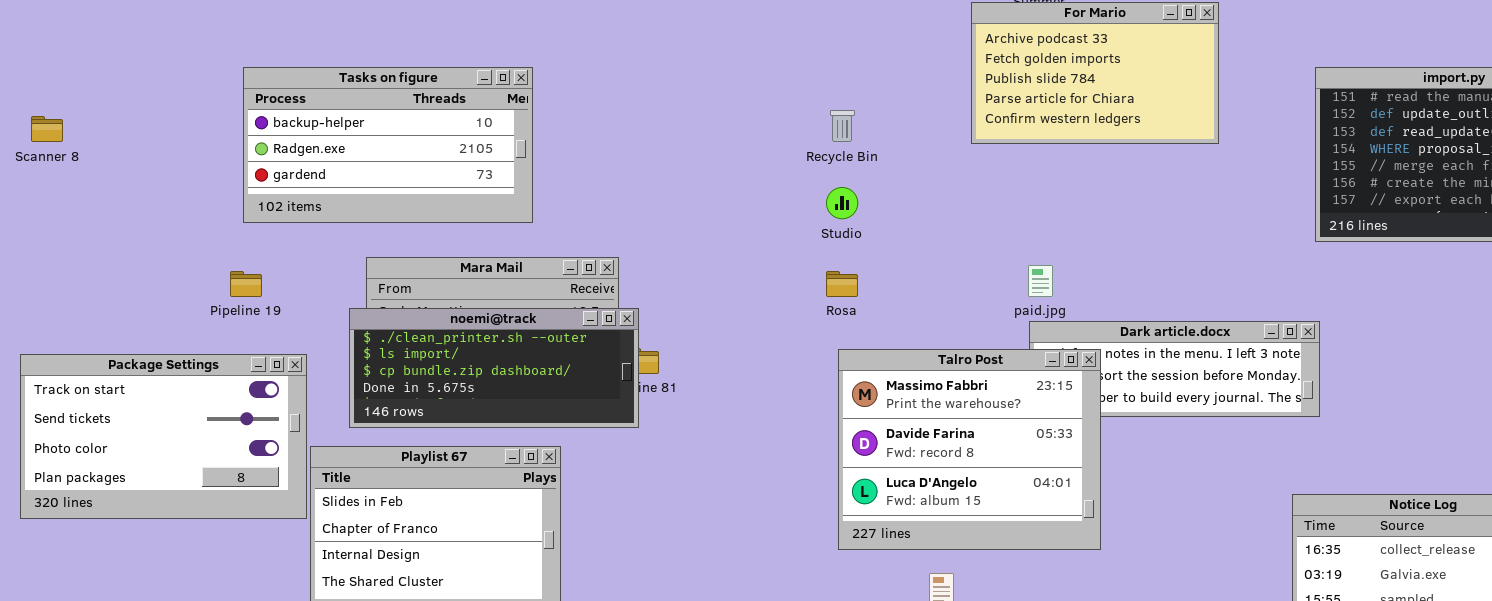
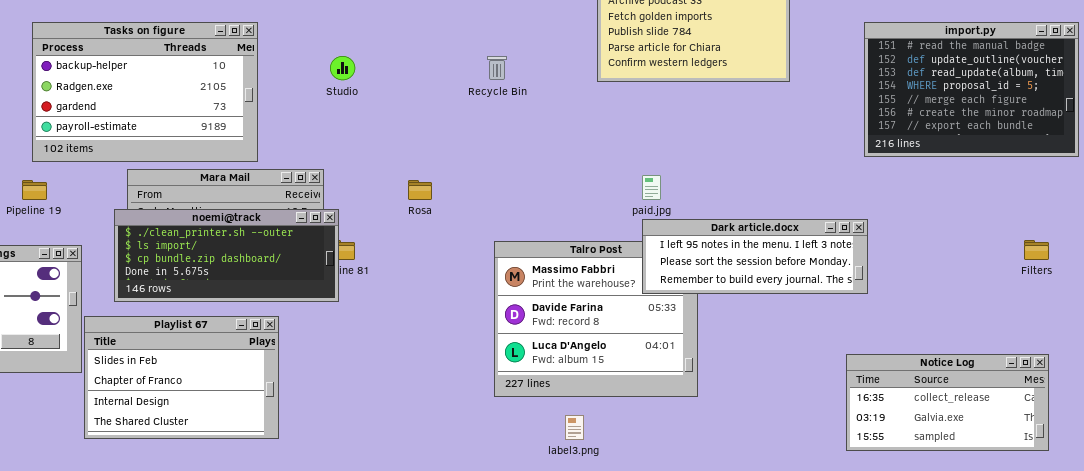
Tasks on figure: [243,67,533,223] -> [32,22,258,162], resized
Studio: [826,187,858,219] -> [330,56,355,80], moved
Rosa: [826,271,858,297] -> [408,180,432,200], moved
Dark article.docx: [1029,321,1320,417] -> [642,219,868,294], raised

